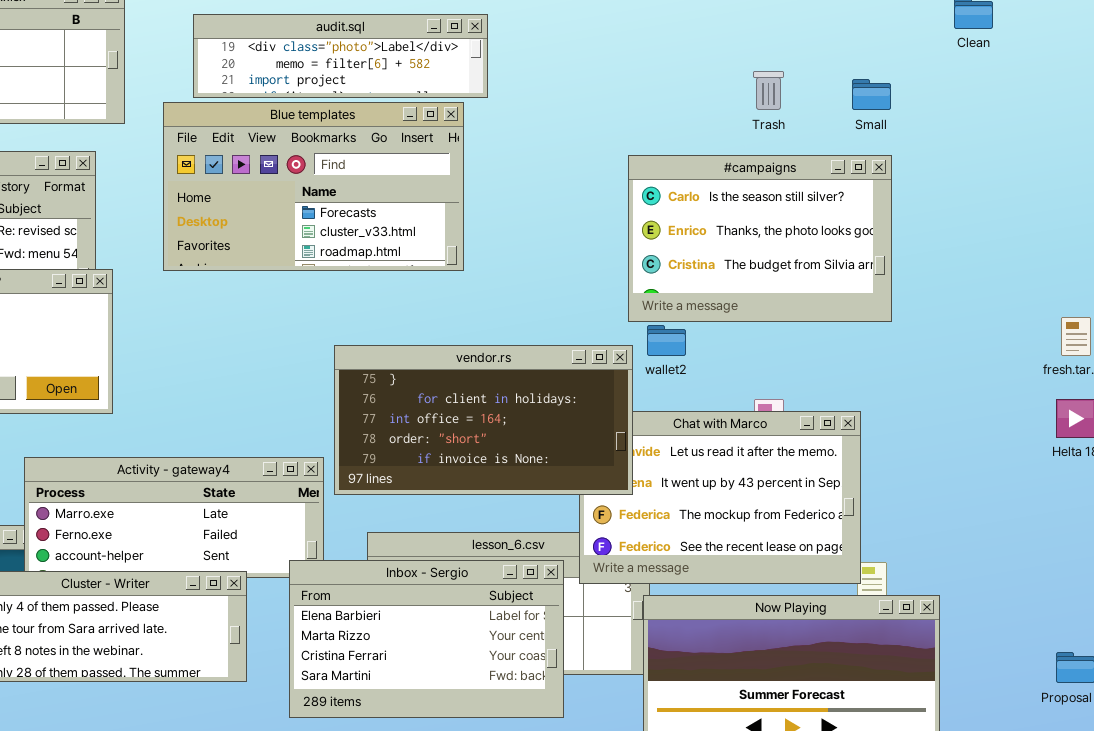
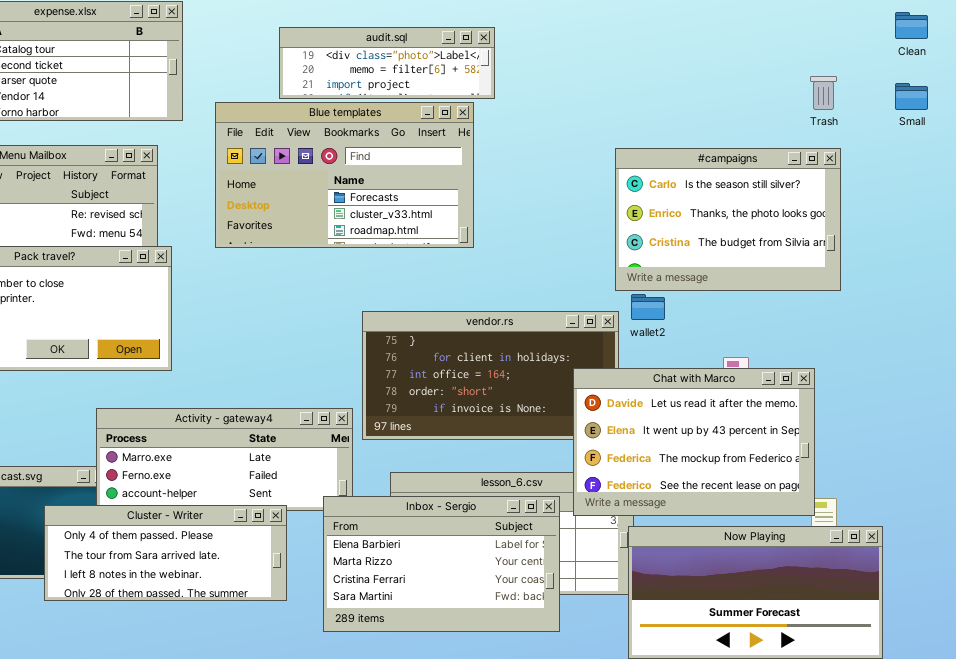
audit.sql: [193,14,488,98] -> [279,27,495,99], resized
Trash: [753,71,784,110] -> [810,76,837,110], moved
Small: [852,79,891,110] -> [895,83,928,110], moved
Chat with Marco: [579,411,861,584] -> [573,368,815,516], raised

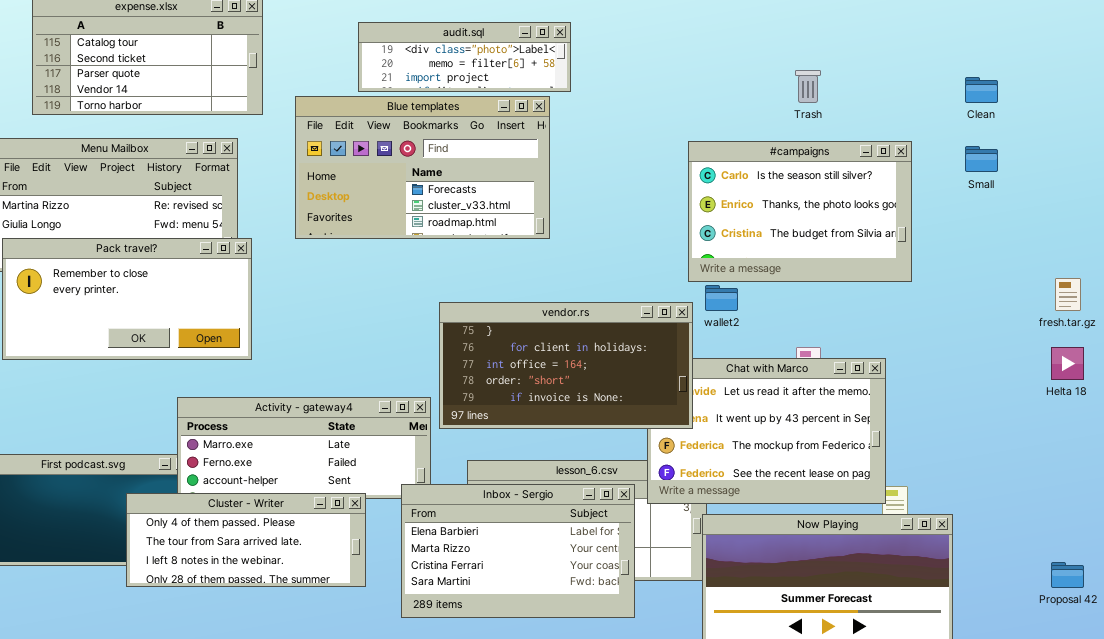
Clean: [895,12,928,39] -> [965,77,998,103], moved
Trash: [810,76,837,110] -> [795,70,821,103], moved
Small: [895,83,928,110] -> [965,146,998,172], moved
vendor.rs: [362,311,619,440] -> [439,302,693,429], raised

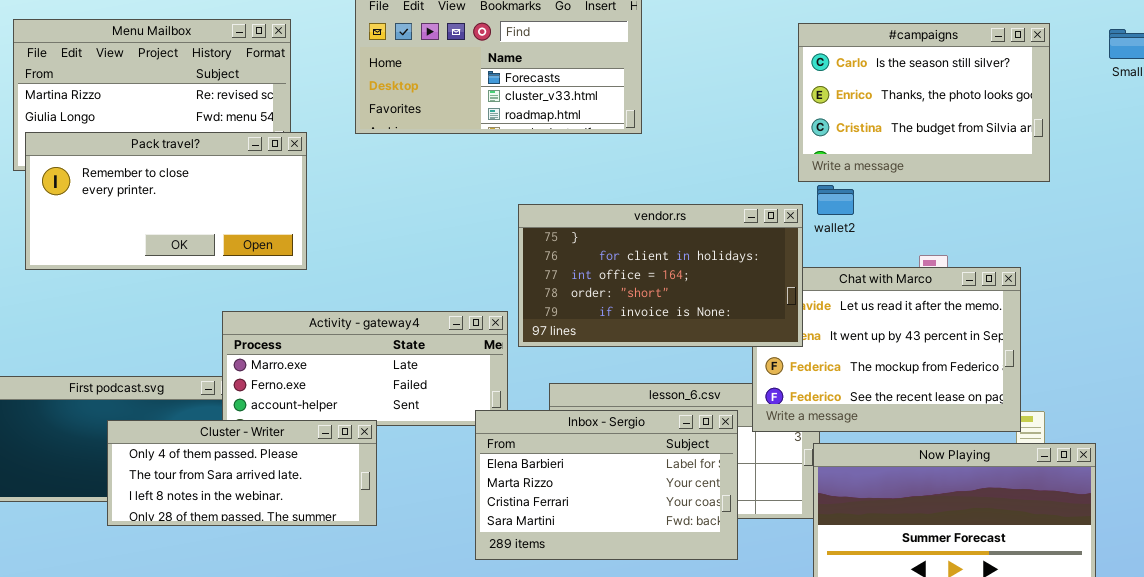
Cluster - Writer: [126,493,366,587] -> [107,420,377,526], moved

